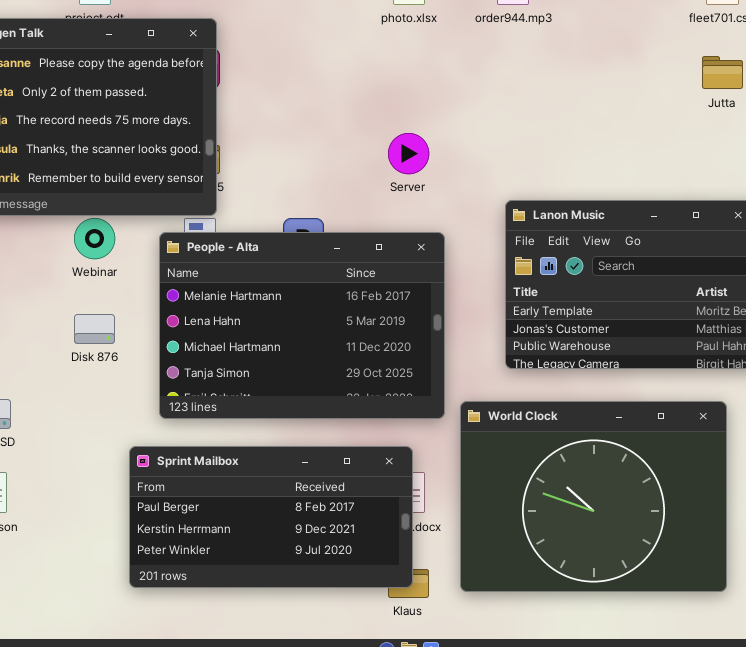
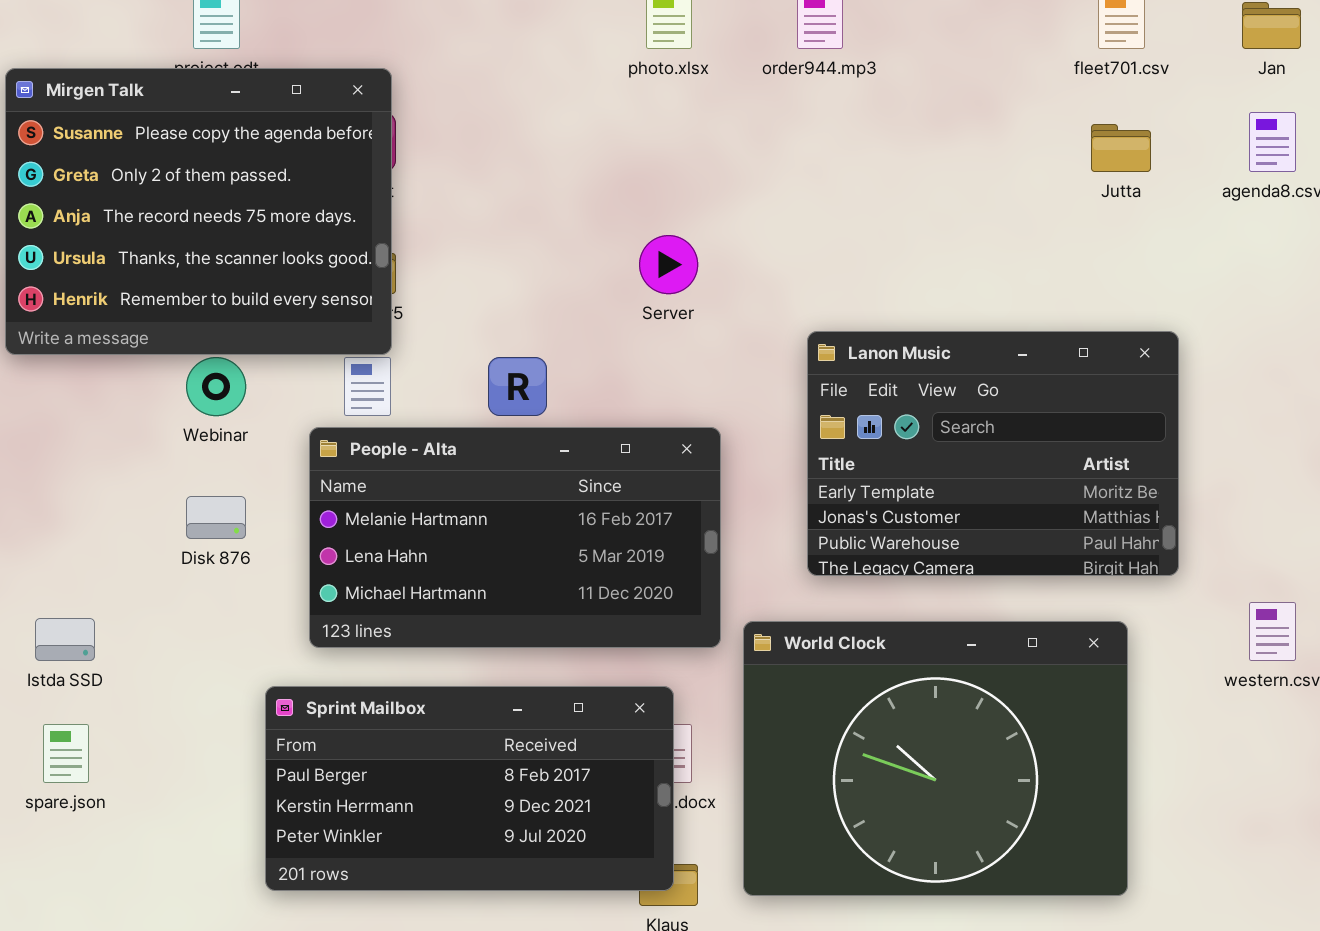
People - Alta: [159,232,445,419] -> [309,427,721,648], resized

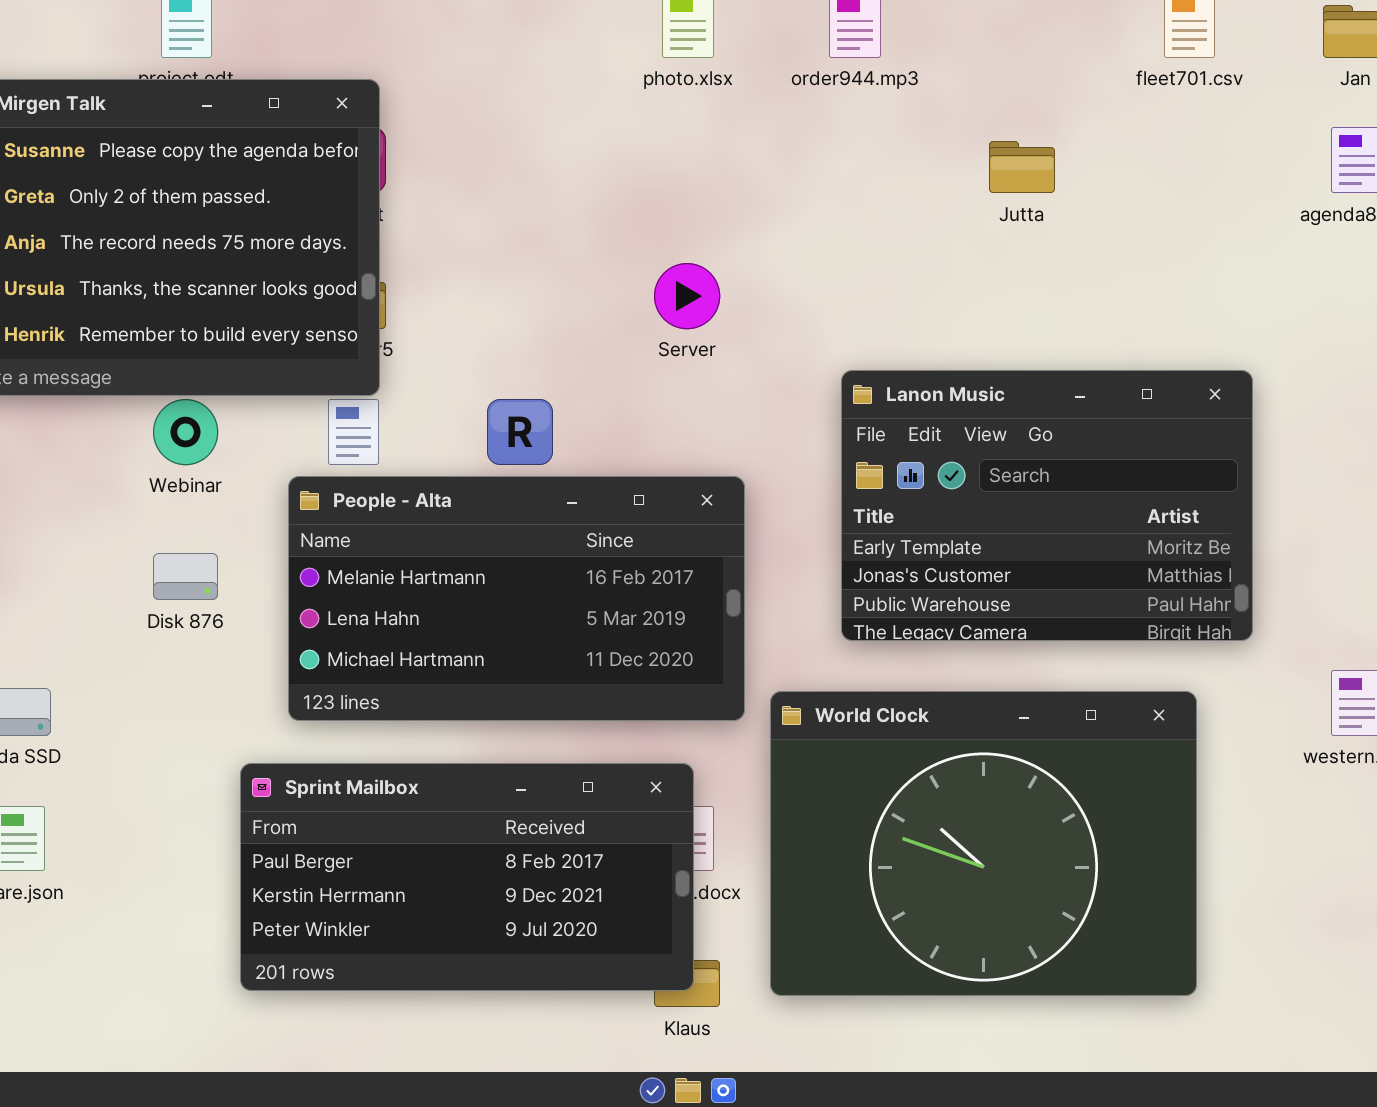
Jutta: [1091,124,1151,172] -> [989,141,1055,193], moved

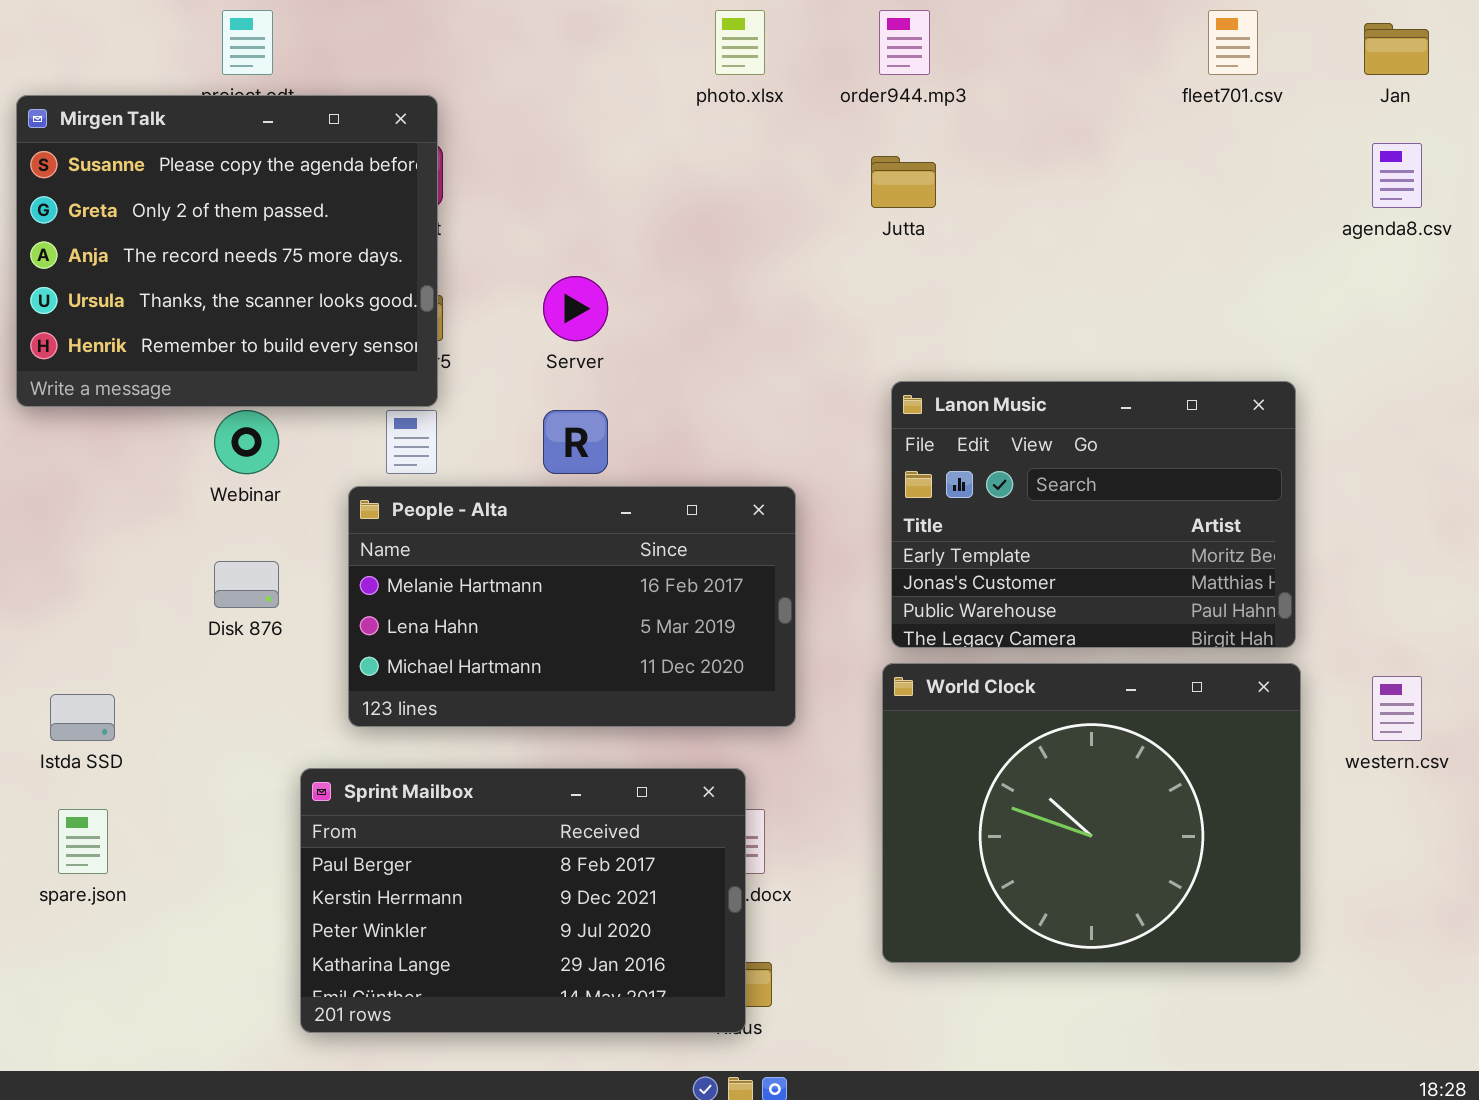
Jutta: [989,141,1055,193] -> [871,156,936,208], moved
Server: [654,263,720,329] -> [543,276,608,341], moved
World Clock: [770,691,1197,996] -> [882,663,1301,963], moved
Sprint Mailbox: [240,763,694,991] -> [300,768,746,1033], resized

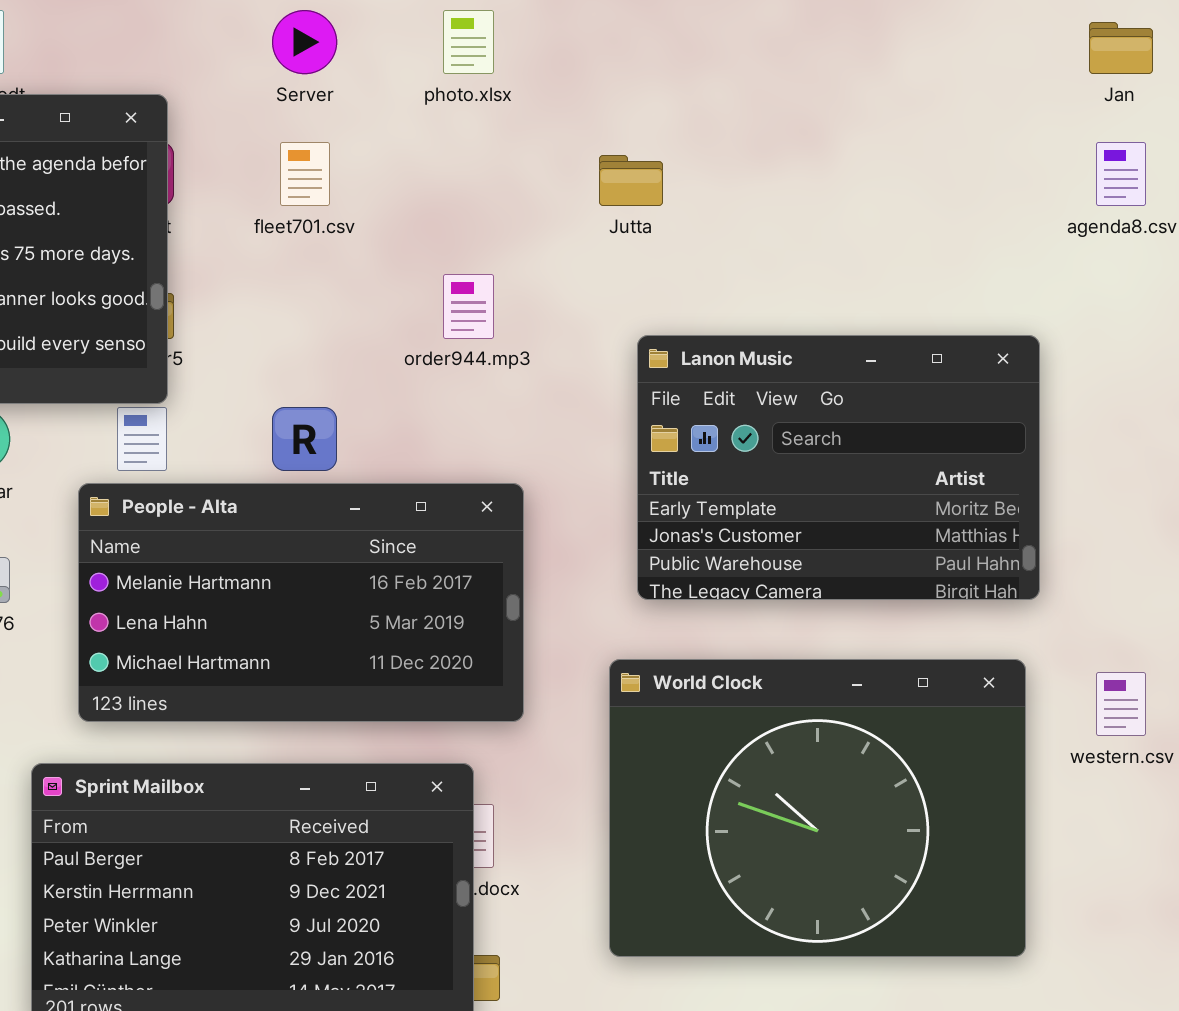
order944.mp3: [879,10,930,75] -> [443,274,494,339], moved
fleet701.csv: [1208,10,1258,75] -> [280,142,330,206], moved
Server: [543,276,608,341] -> [272,10,337,74], moved
Lanon Music: [891,381,1296,648] -> [637,335,1040,600], moved

